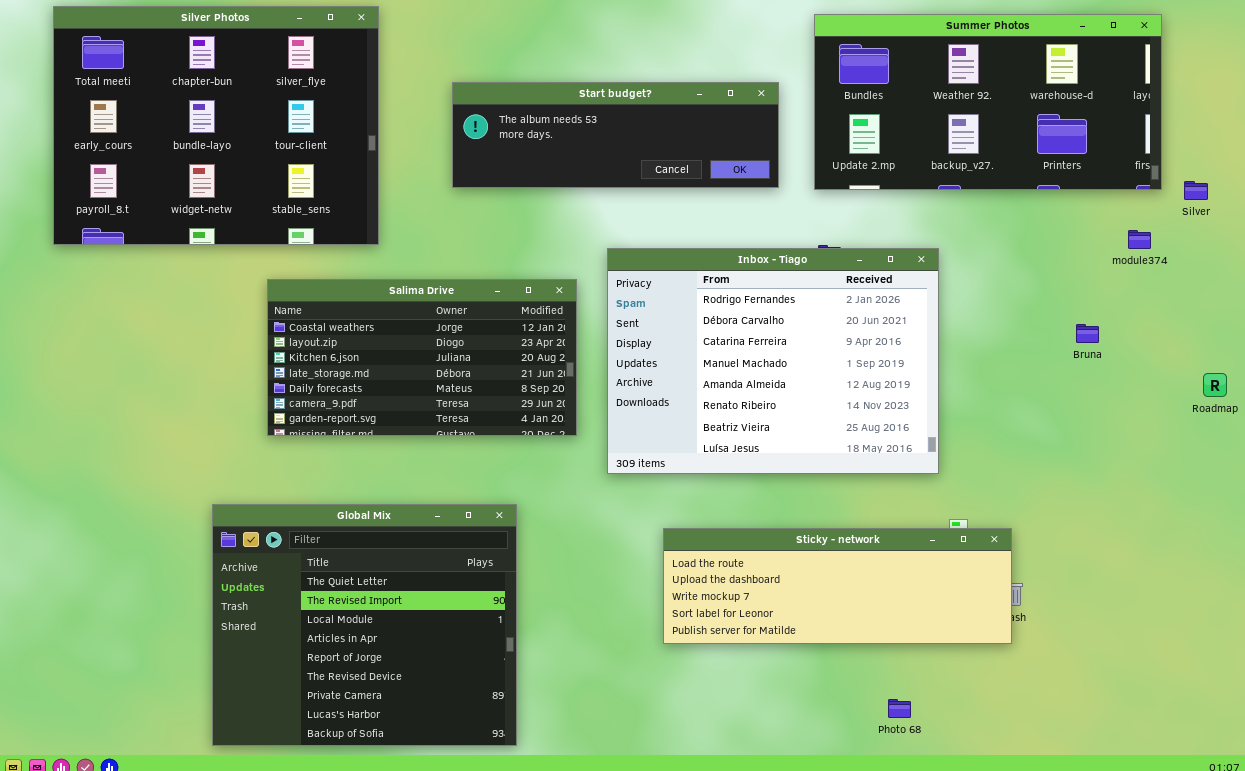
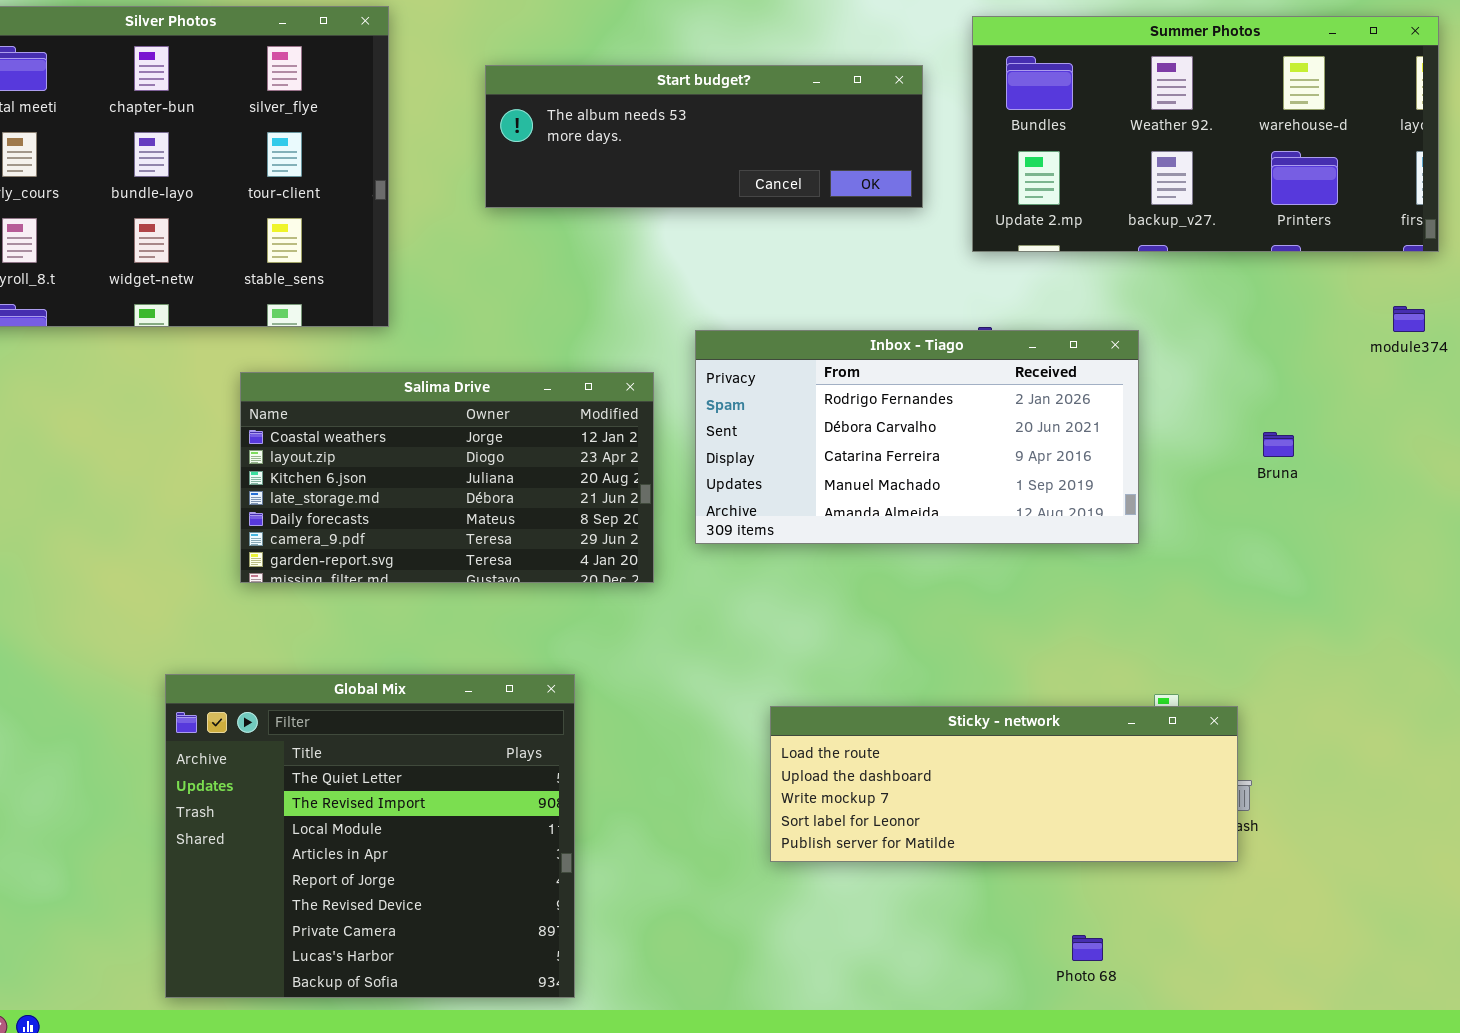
Start budget?: [452,82,779,188] -> [485,65,923,208], moved
Inbox - Tiago: [607,248,939,474] -> [695,330,1139,544], resized
Bruna: [1076,324,1099,343] -> [1263,432,1294,457], moved

